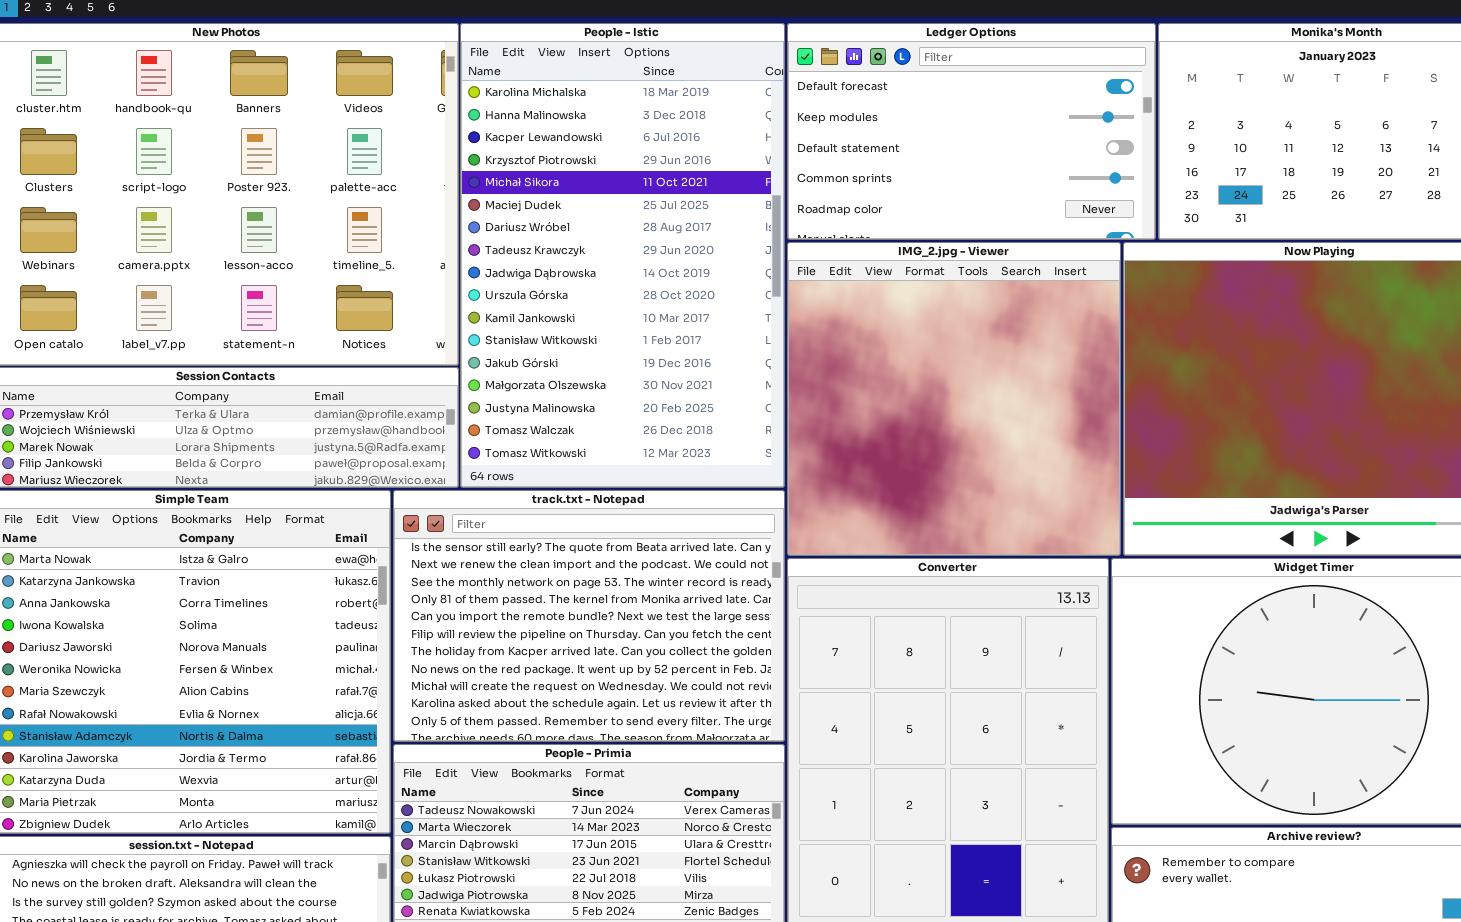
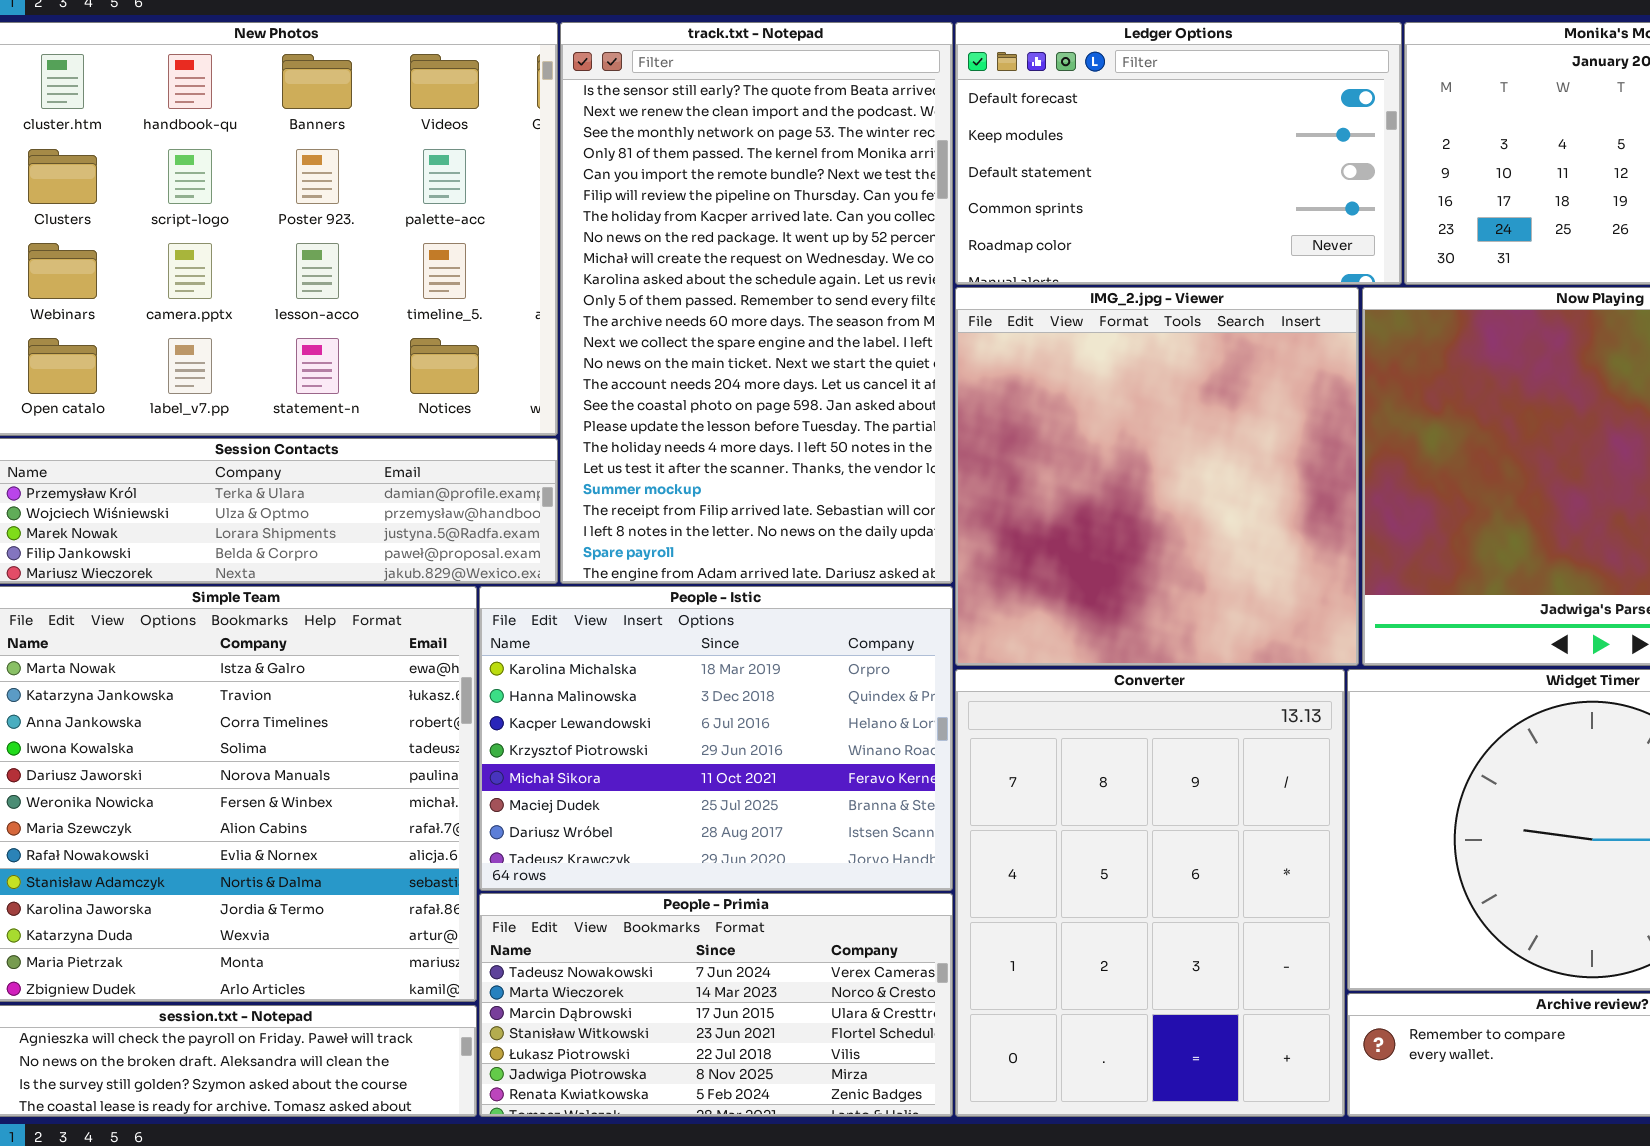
People - Istic: [460,23,785,488] -> [479,586,953,891], moved, resized
track.txt - Notepad: [393,490,785,742] -> [560,22,953,584], moved, resized

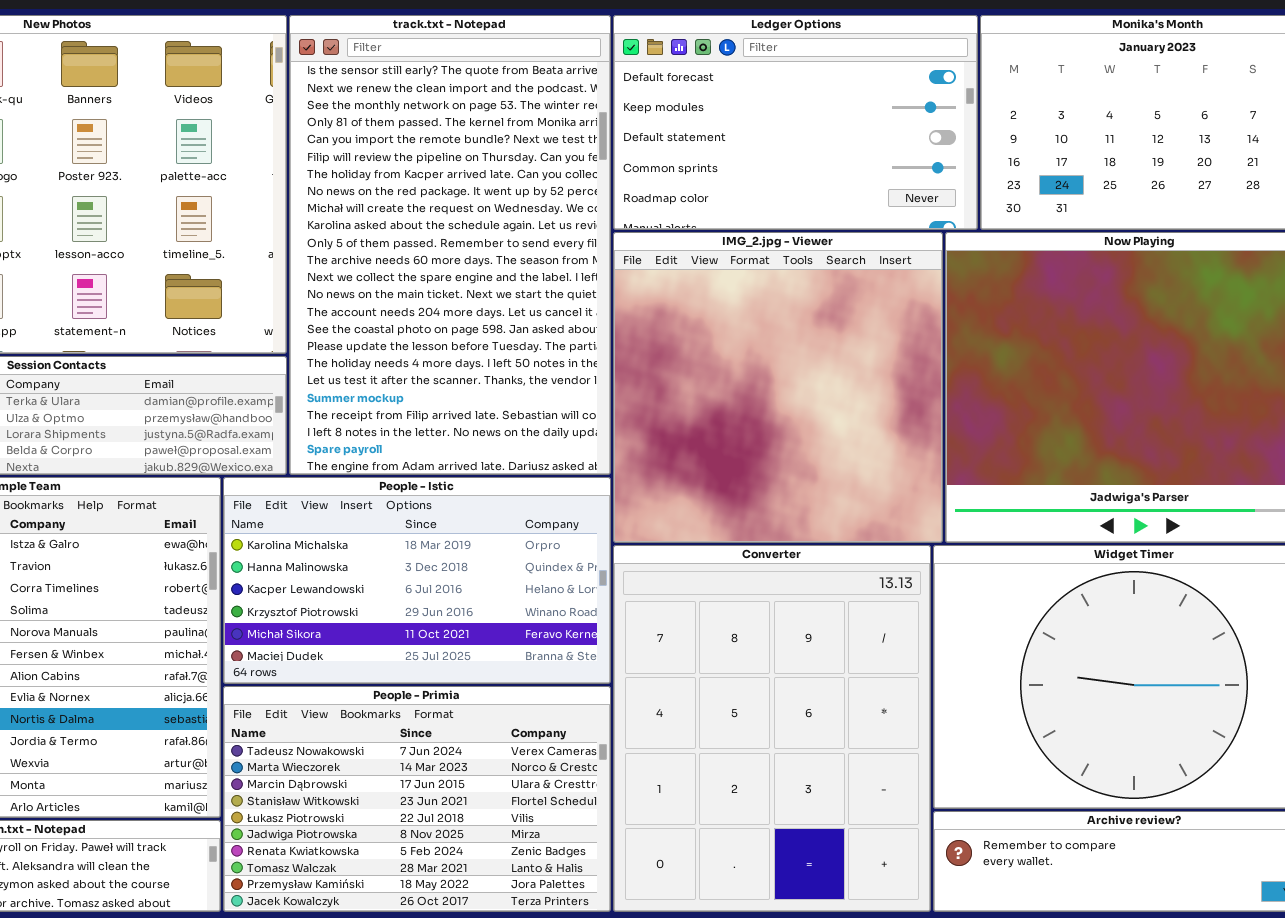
People - Istic: [479,586,953,891] -> [223,477,611,684], resized
People - Primia: [479,893,953,1117] -> [223,686,611,912], resized

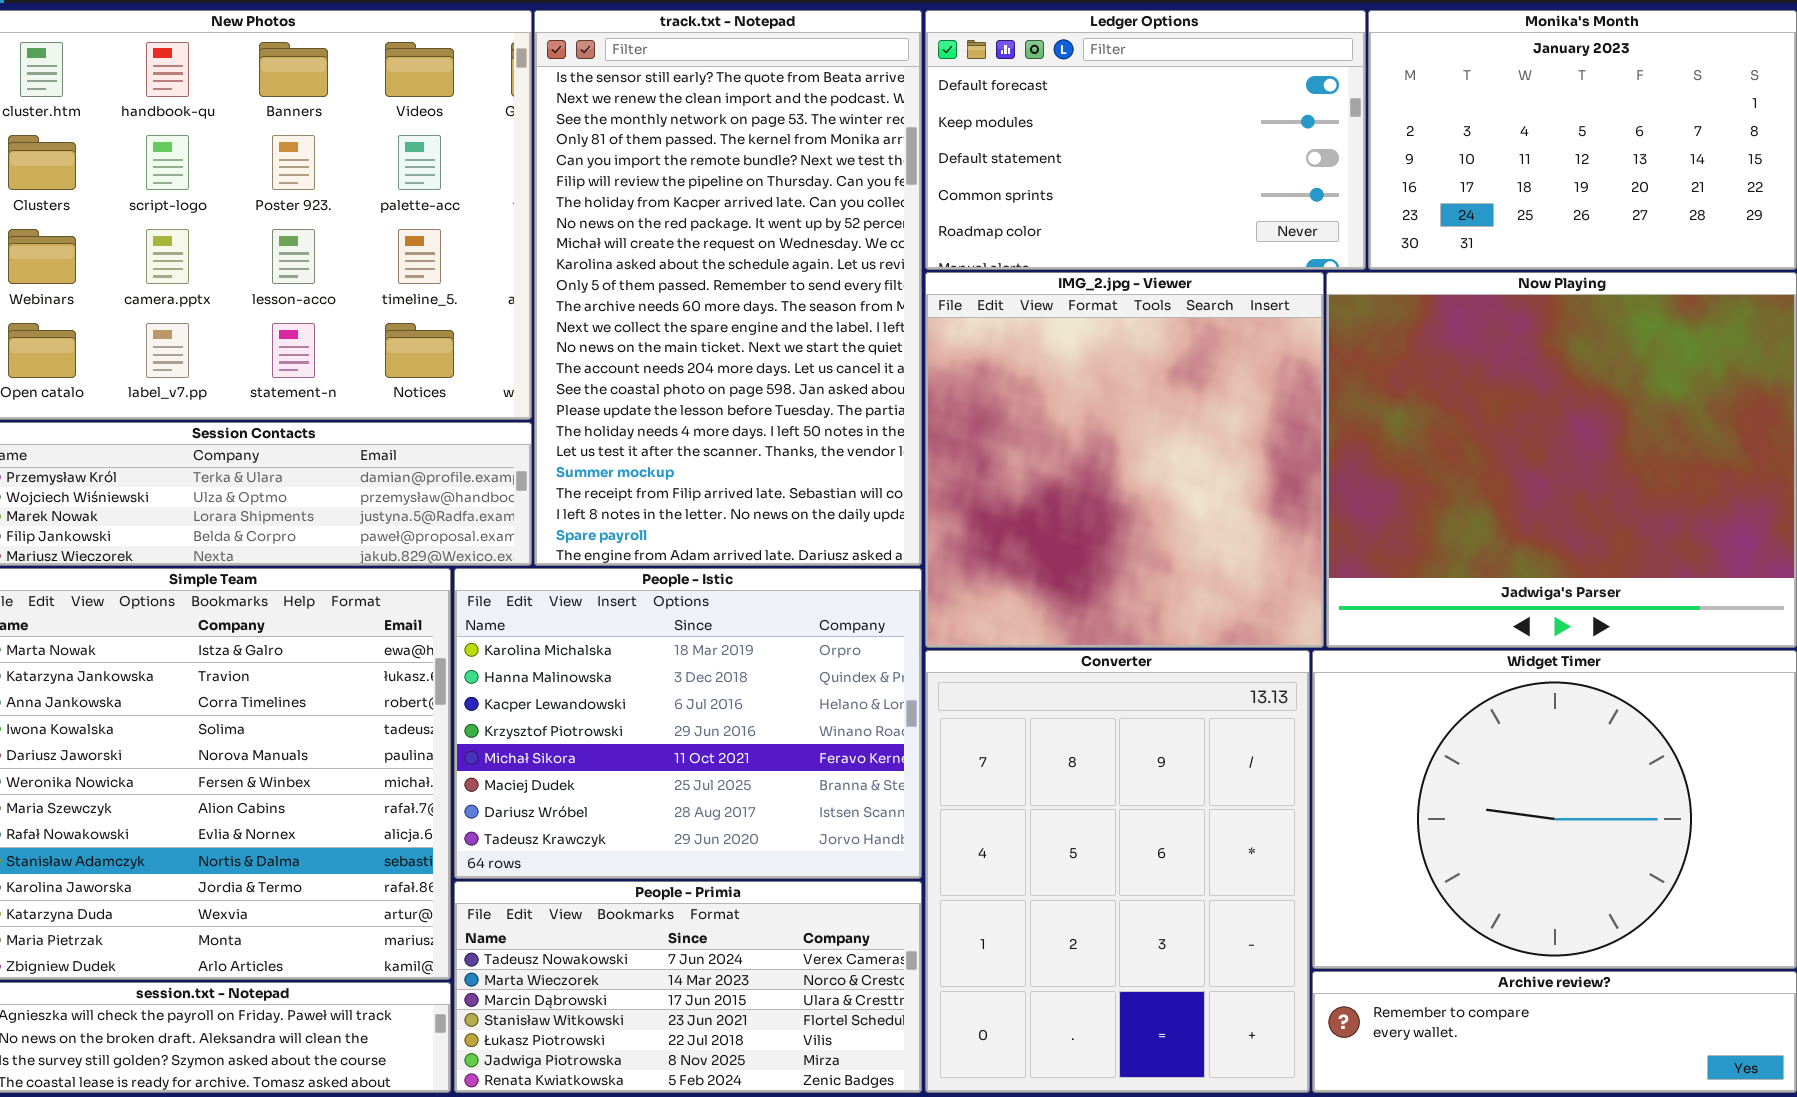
People - Istic: [223,477,611,684] -> [454,568,922,879], resized
People - Primia: [223,686,611,912] -> [454,881,922,1093], resized

